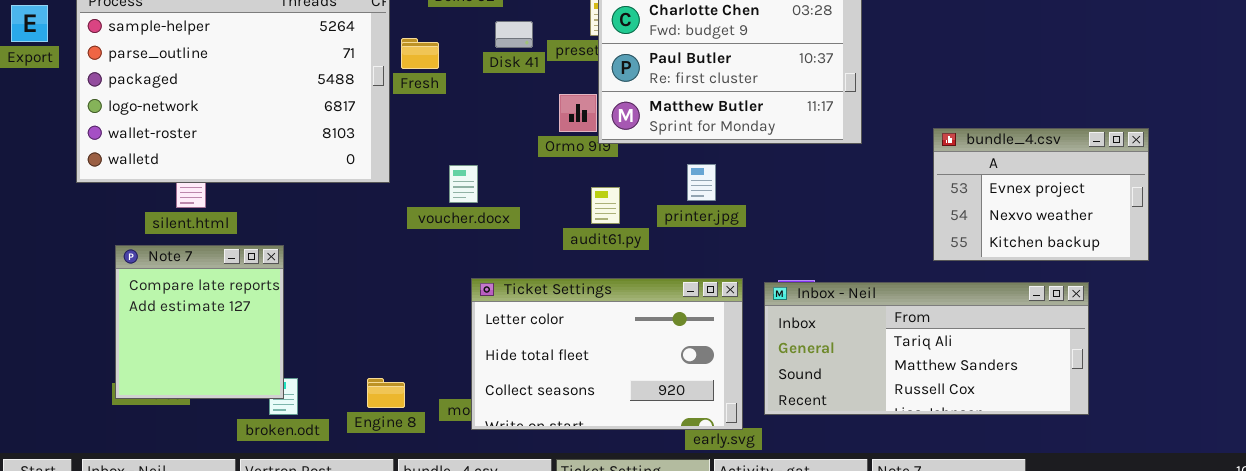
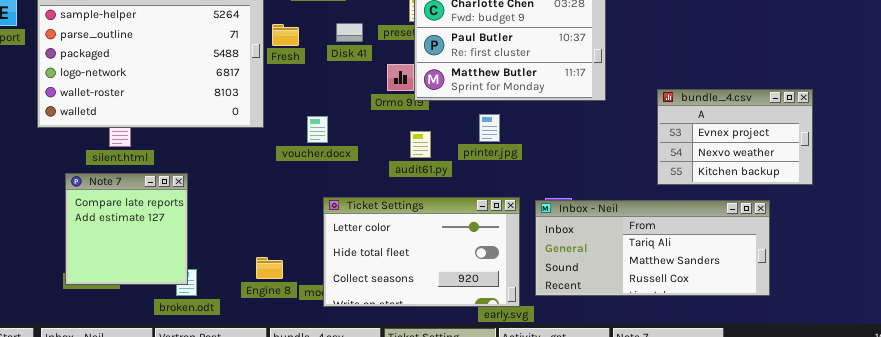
Disk 41: [495,21,533,48] -> [336,23,363,42], moved
Engine 8: [367,378,405,408] -> [256,257,283,279], moved

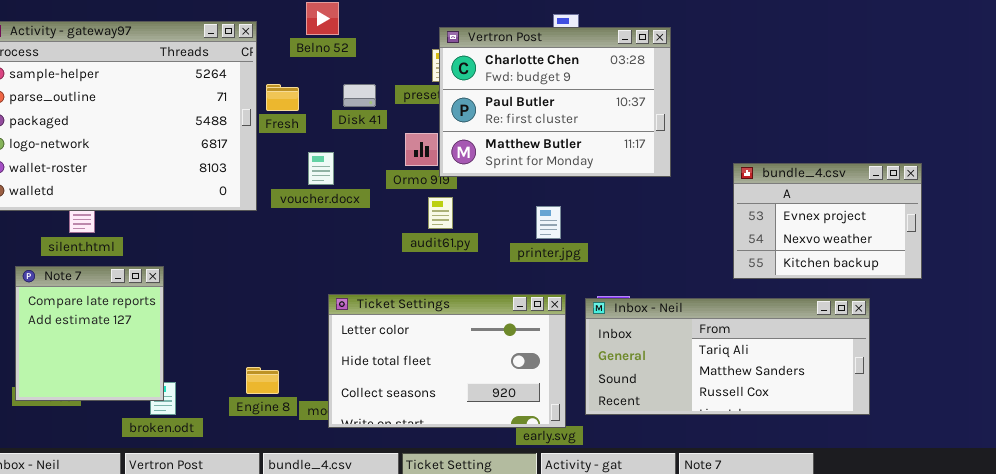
printer.jpg: [479,114,500,142] -> [536,206,561,239], moved
voucher.docx: [307,116,328,143] -> [308,152,334,185], moved
audit61.py: [410,131,431,158] -> [428,197,453,229], moved

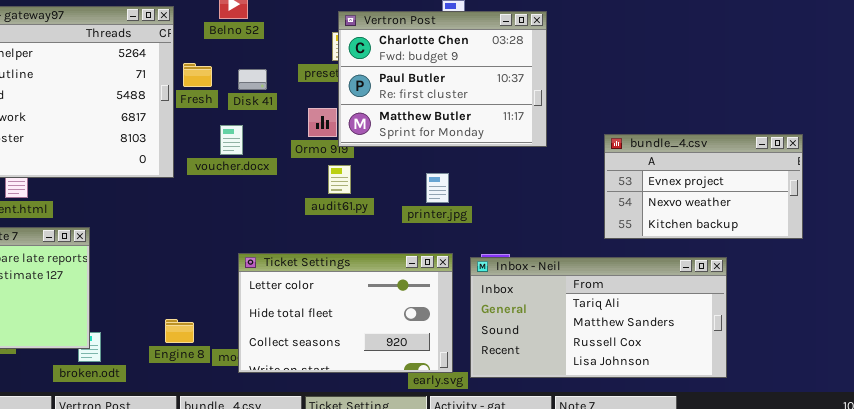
Disk 41: [343,84,376,107] -> [238,69,267,90], moved
bundle_4.csv: [733,163,922,279] -> [604,134,803,239], resized
Inbox - Neil: [585,298,870,415] -> [470,257,727,378], resized

